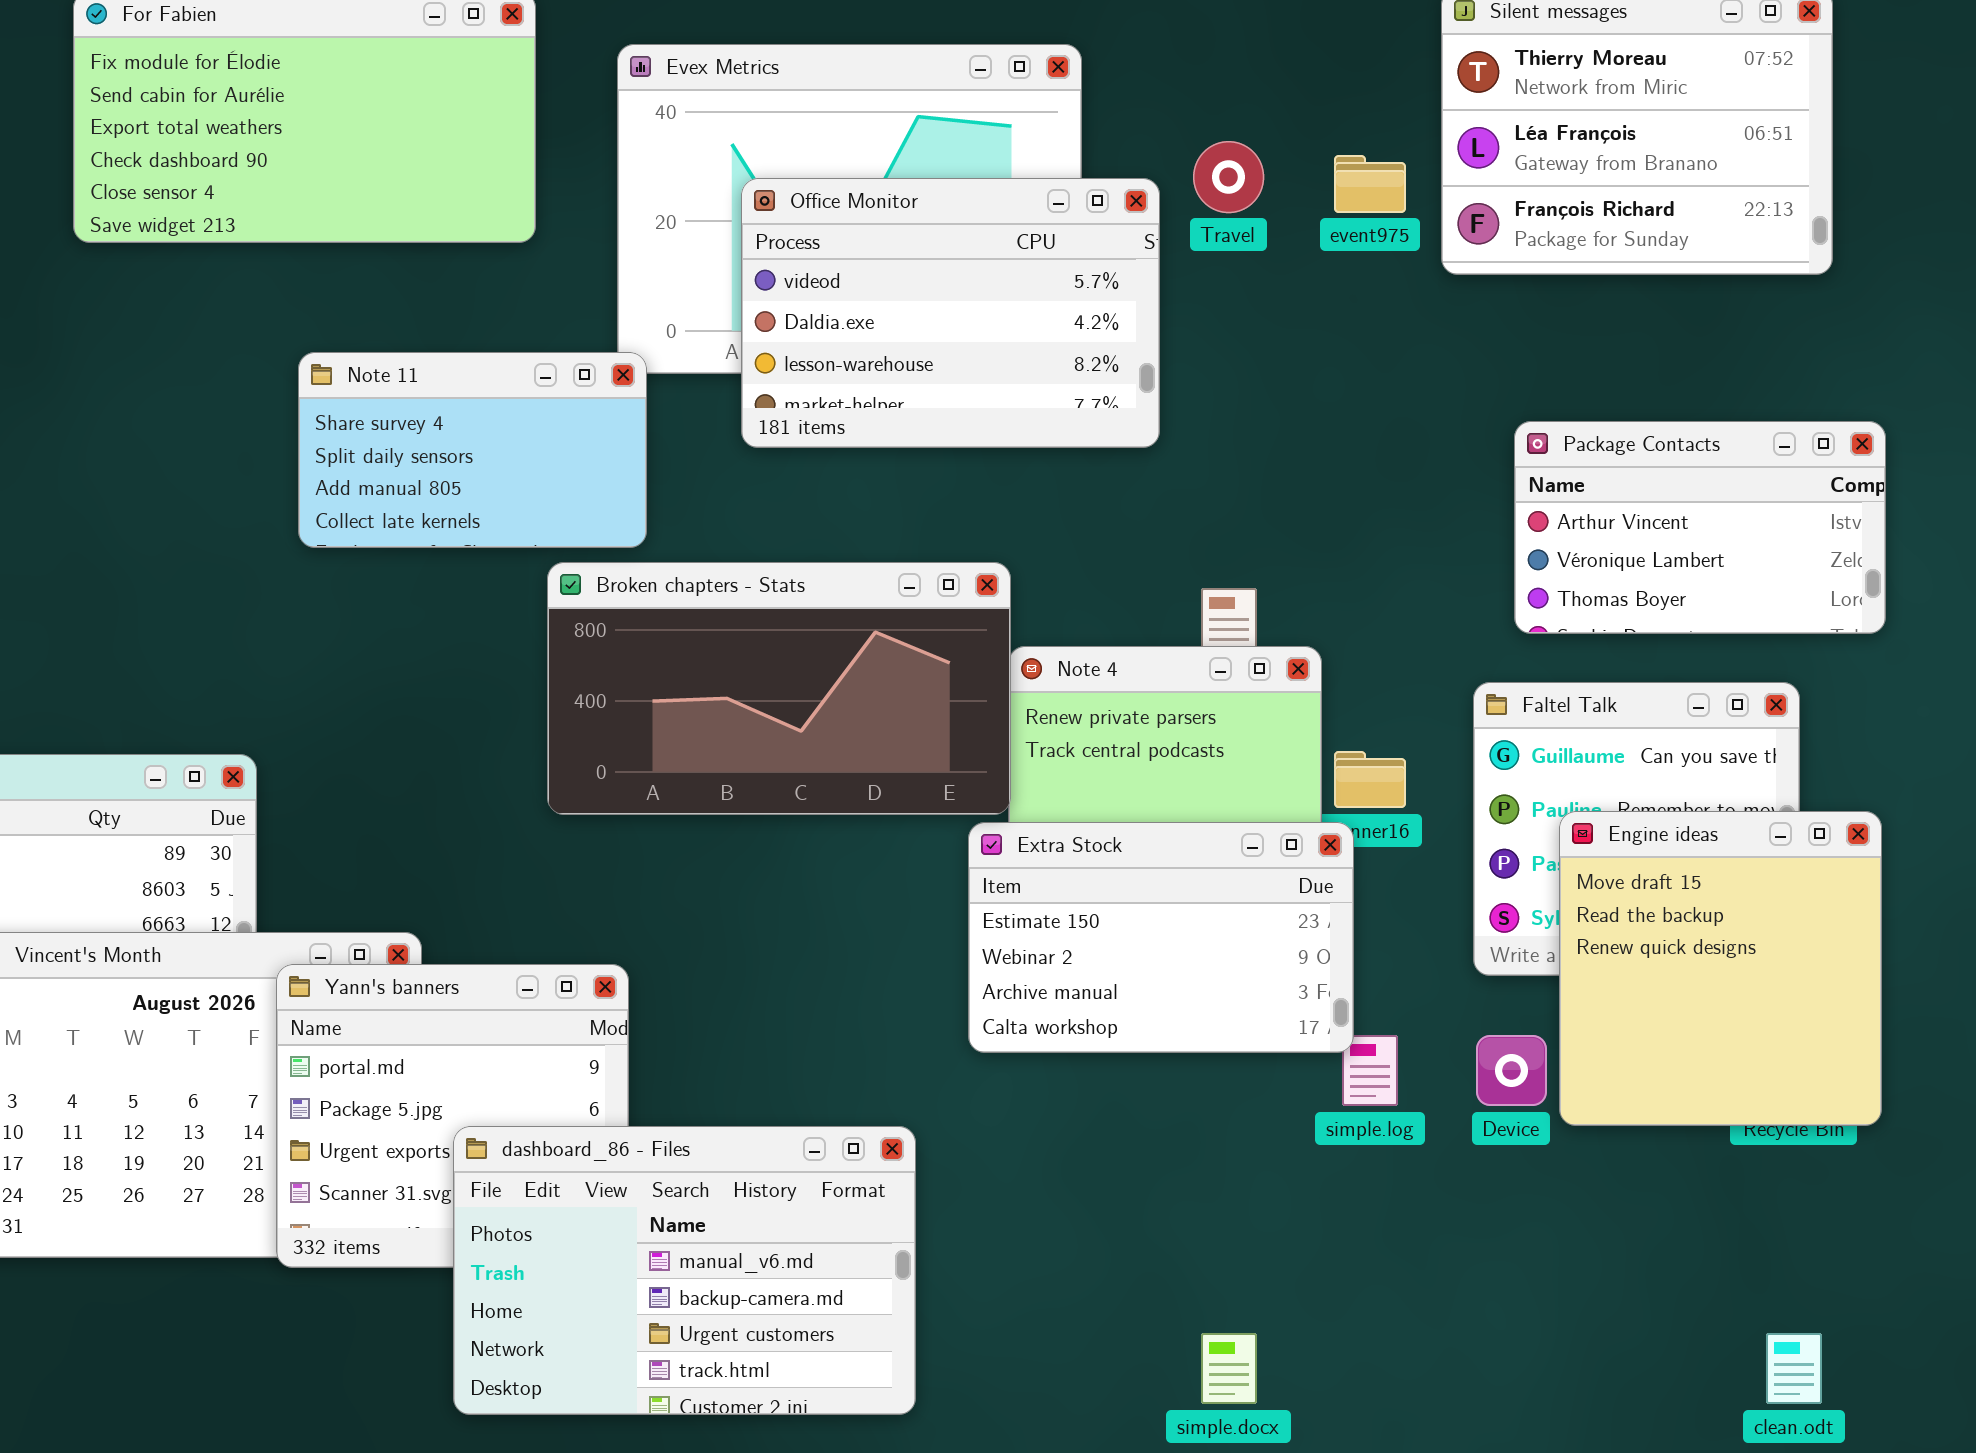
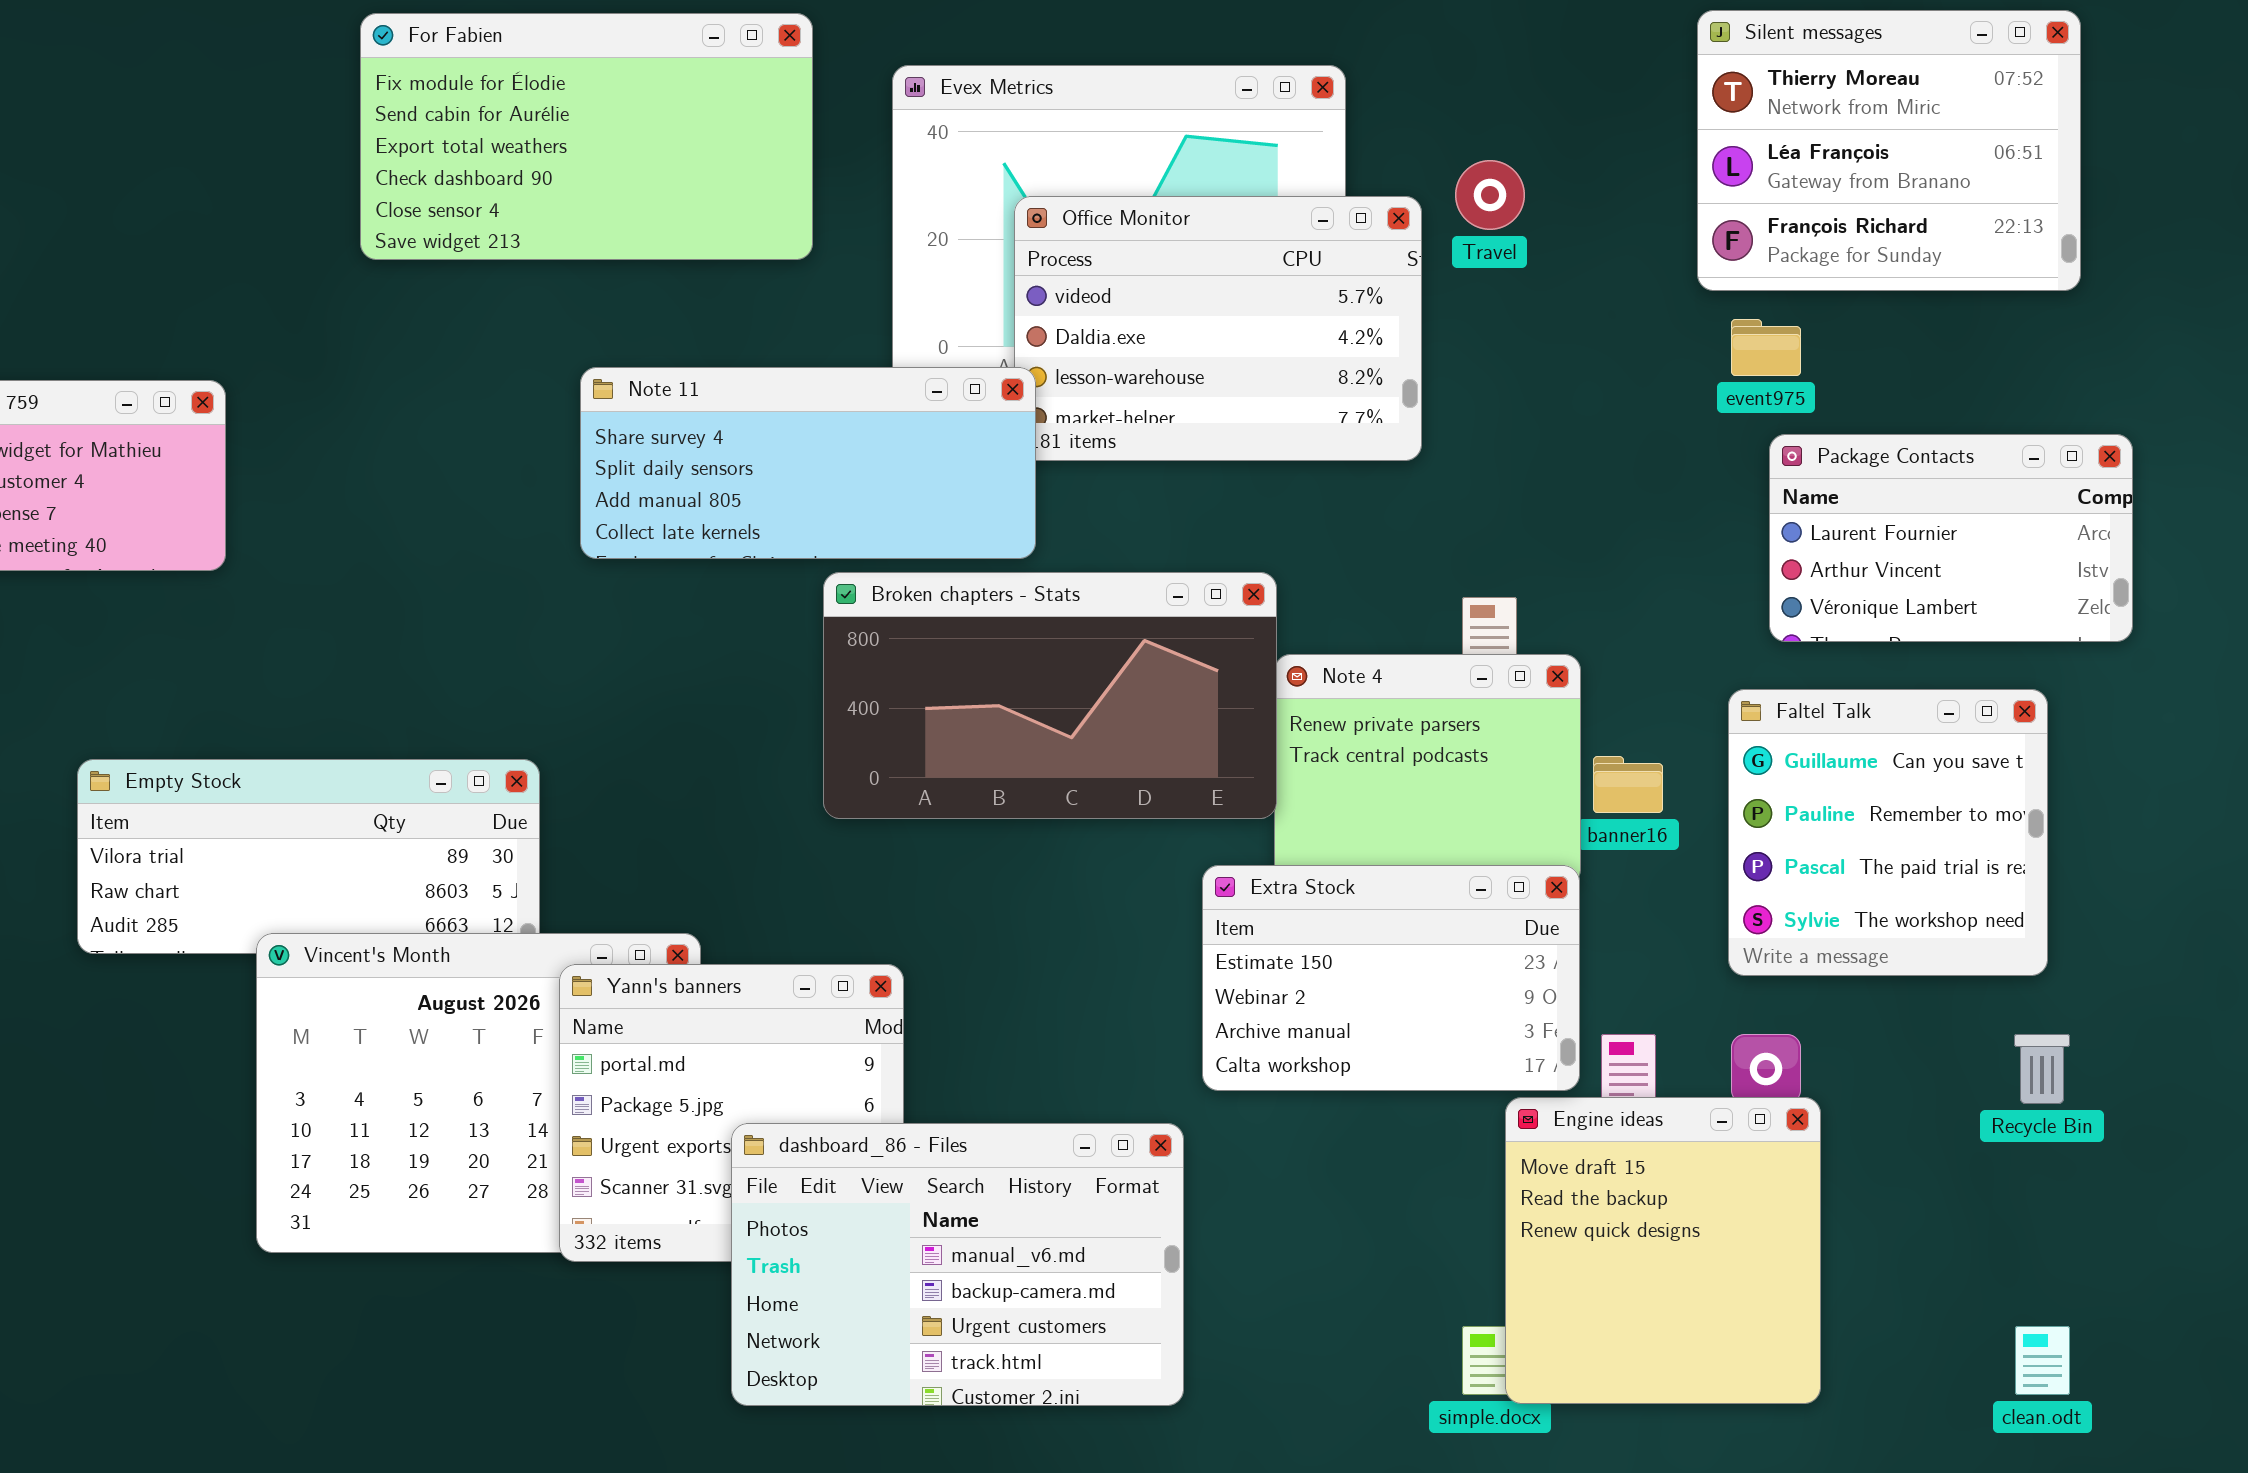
event975: [1334,155,1406,213] -> [1731,319,1801,376], moved
Note 11: [298,352,647,548] -> [580,367,1036,559], resized
Package Contacts: [1514,421,1886,634] -> [1769,434,2133,642], scrolled up 1 row
Engine ideas: [1559,811,1882,1126] -> [1505,1097,1821,1404], moved
Extra Stock: [968,822,1354,1053] -> [1202,865,1580,1091], moved

